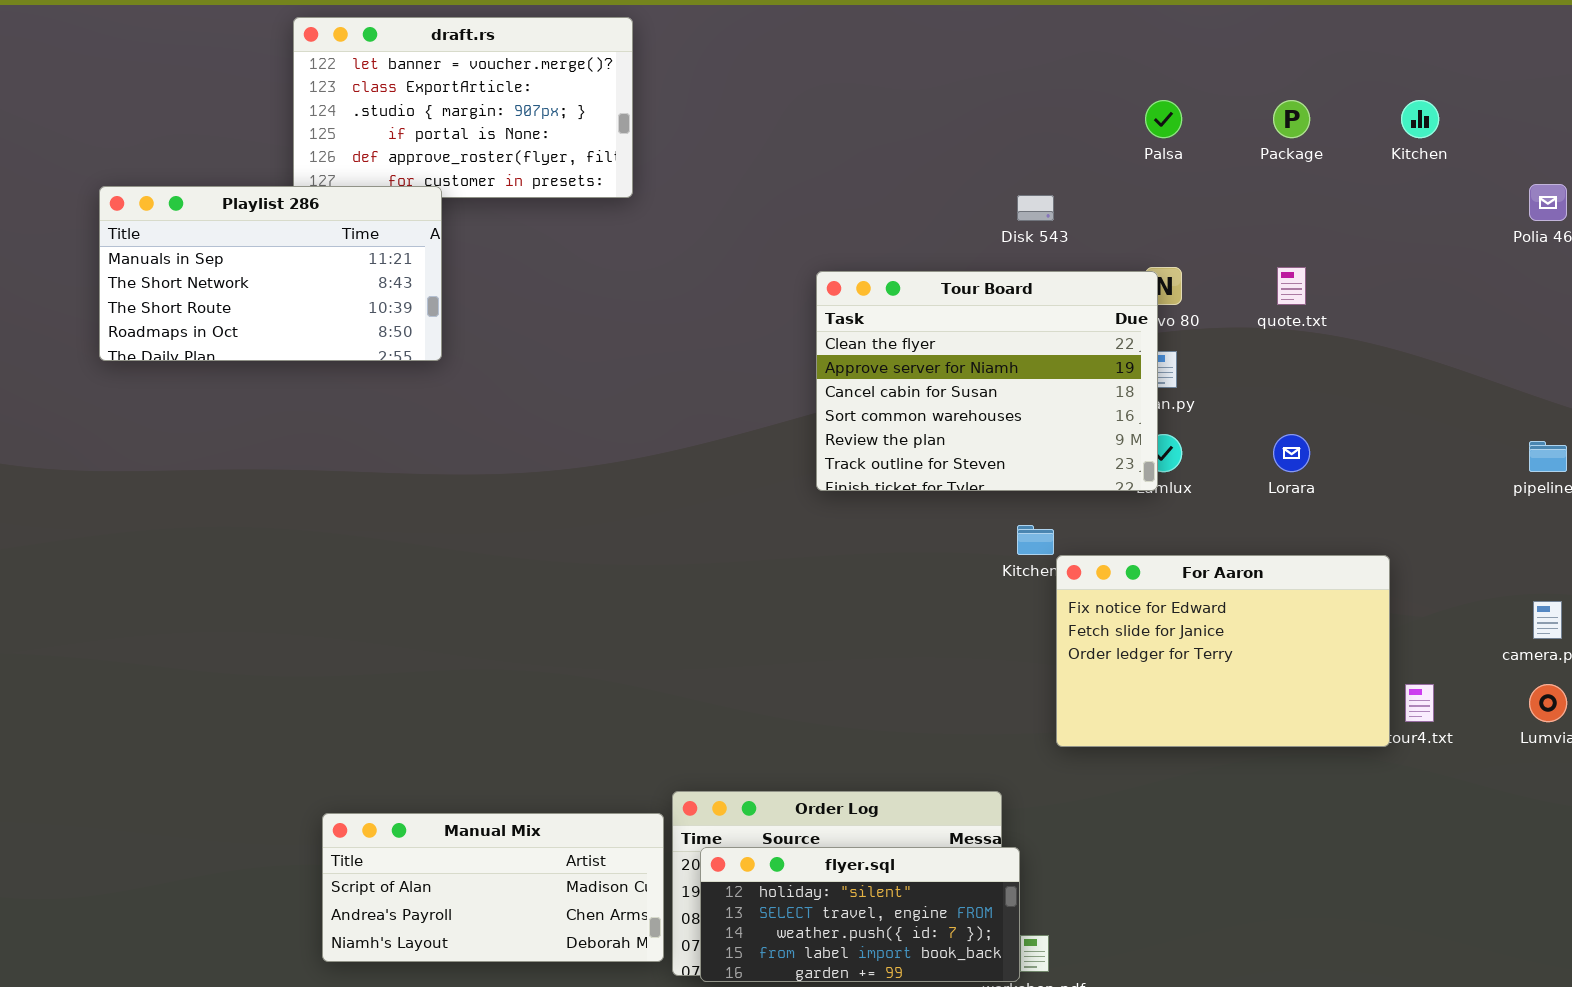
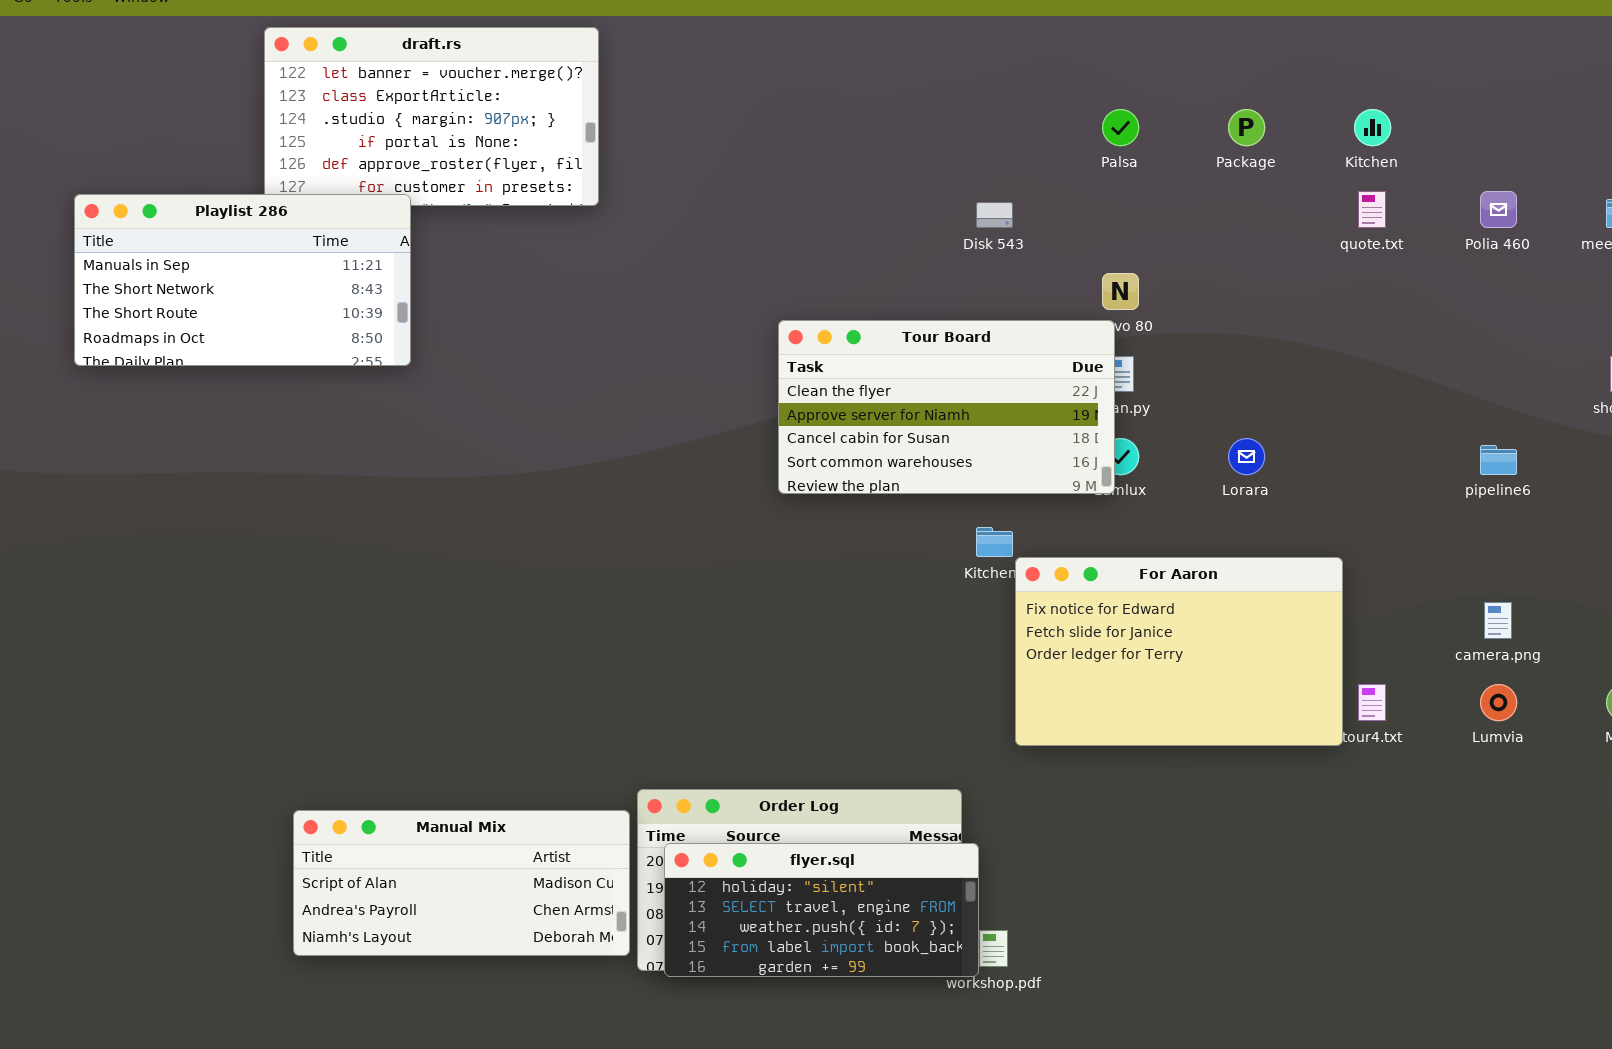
quote.txt: [1277,267,1306,305] -> [1358,191,1386,228], moved
Tour Board: [816,271,1158,491] -> [778,320,1115,494], resized

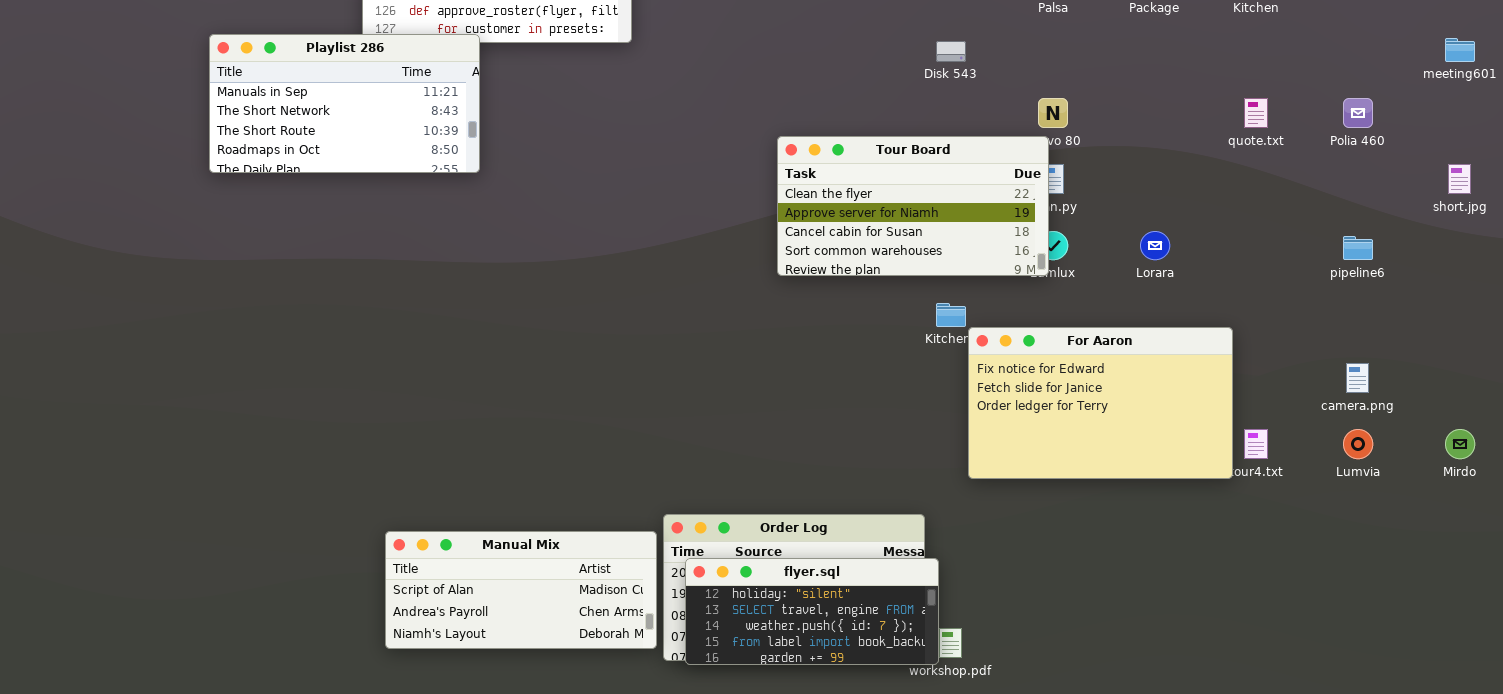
quote.txt: [1358,191,1386,228] -> [1244,98,1268,128], moved
Polia 460: [1480,191,1517,228] -> [1343,98,1373,128], moved

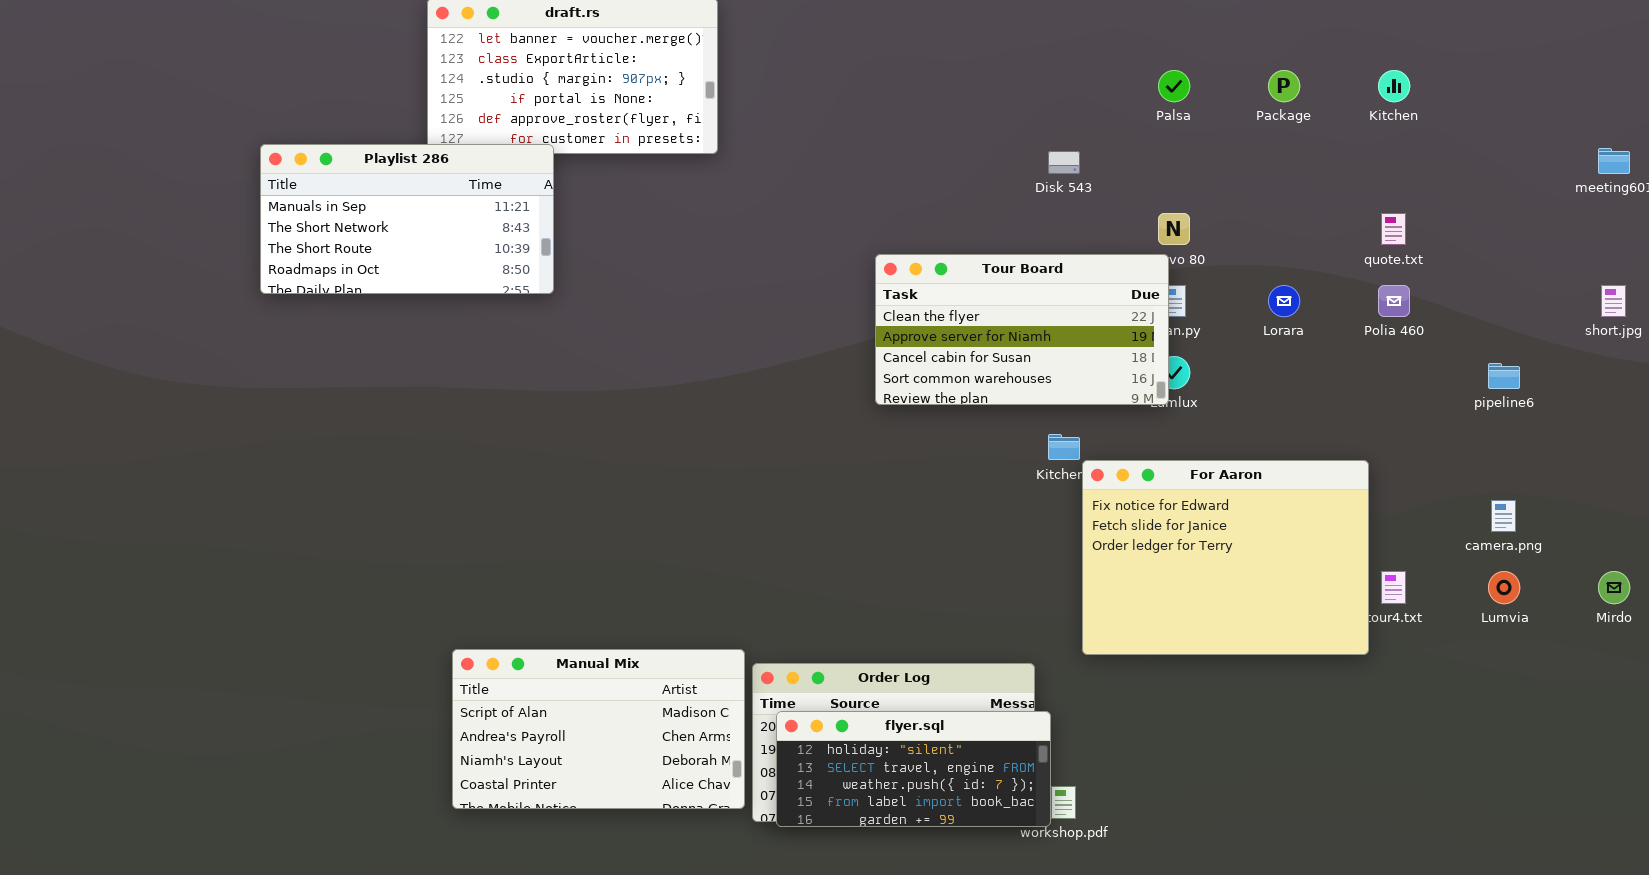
Polia 460: [1343,98,1373,128] -> [1378,285,1410,317], moved
Lorara: [1140,231,1170,260] -> [1268,285,1300,317], moved
For Aaron: [968,327,1233,479] -> [1082,460,1369,655], resized
Manual Mix: [385,531,657,649] -> [452,649,745,809], resized

